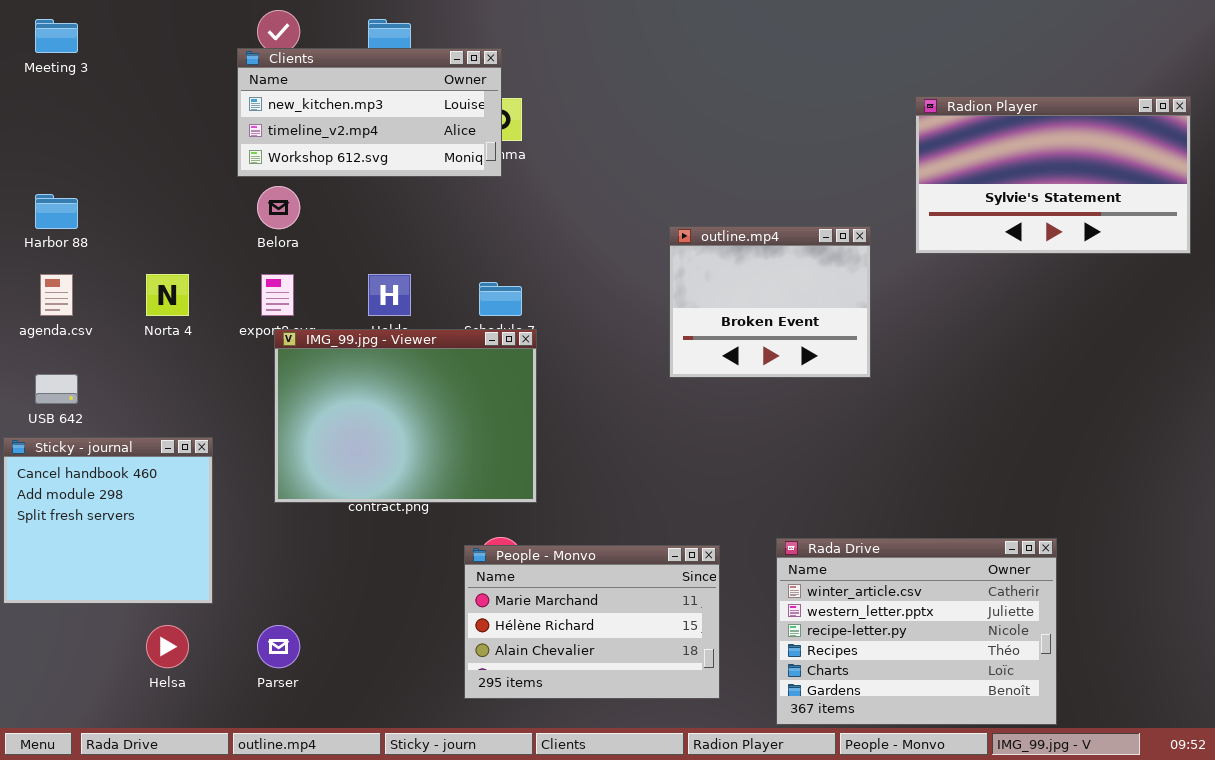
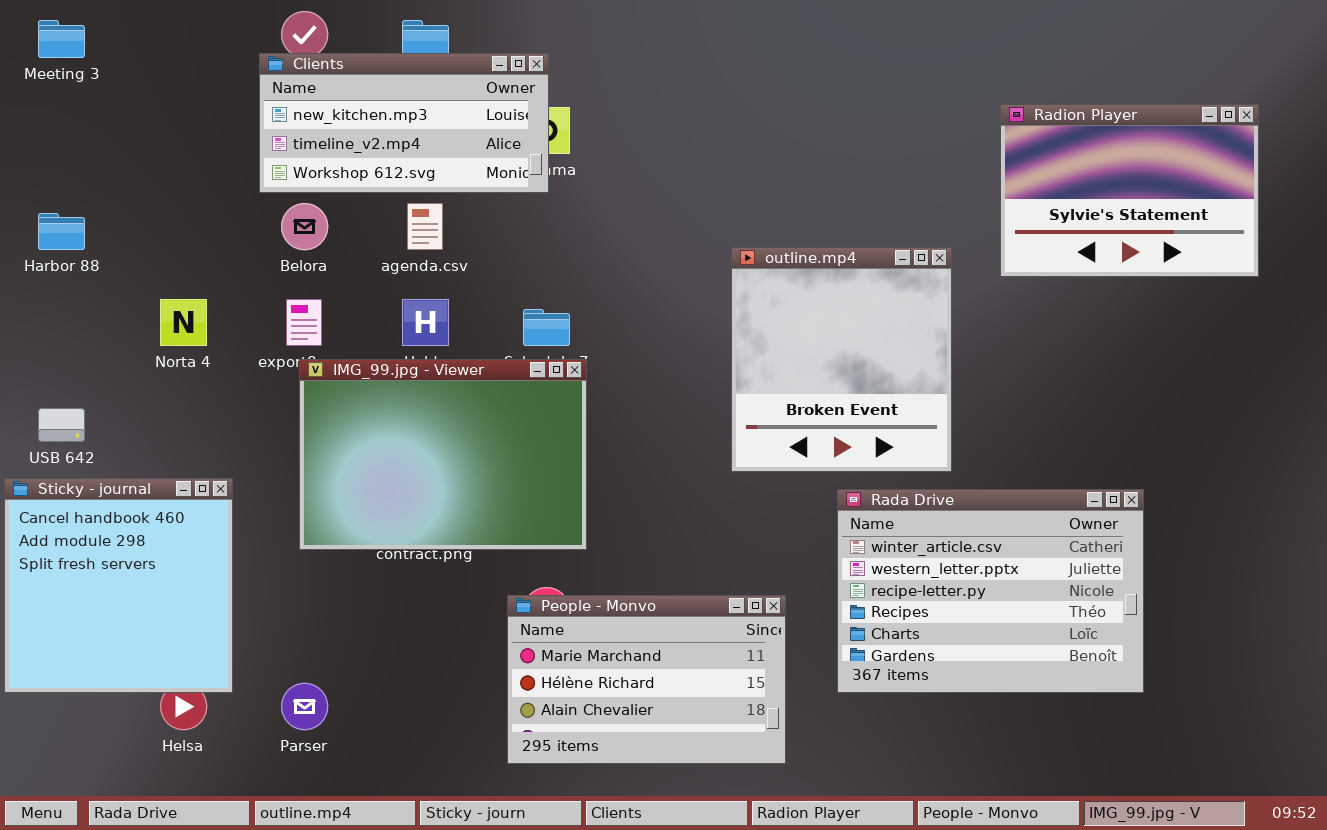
Radion Player: [915,96,1191,254] -> [1000,104,1259,277], resized
outline.mp4: [669,226,871,378] -> [731,247,952,472], resized
agenda.csv: [40,274,73,316] -> [407,203,443,250], moved
Sticky - journal: [3,437,213,604] -> [4,478,233,693], resized
Rada Drive: [776,538,1057,725] -> [837,489,1144,693], moved

